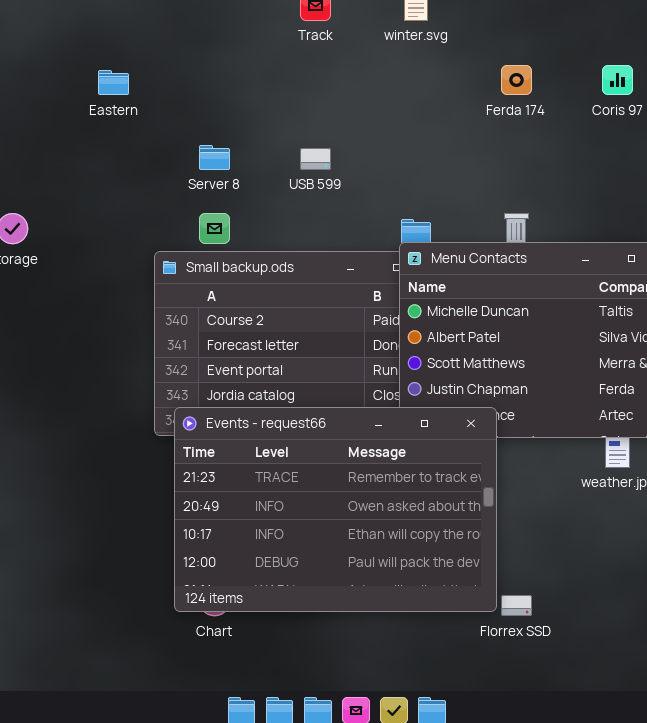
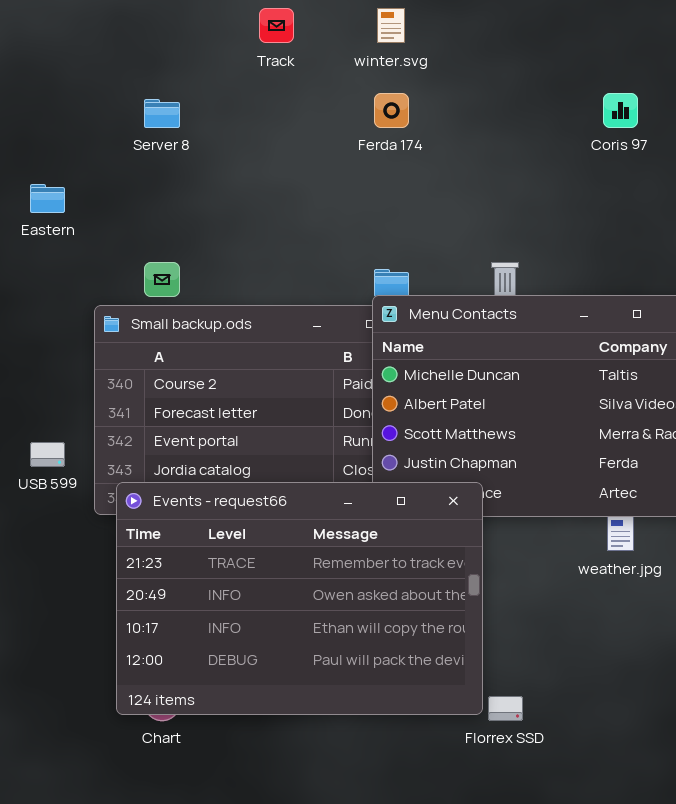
Ferda 174: [501,65,532,95] -> [374,93,409,128], moved
Eastern: [98,70,129,95] -> [30,184,65,213], moved
Server 8: [199,145,230,170] -> [144,99,180,128], moved
USB 599: [300,148,331,170] -> [30,442,65,467], moved

